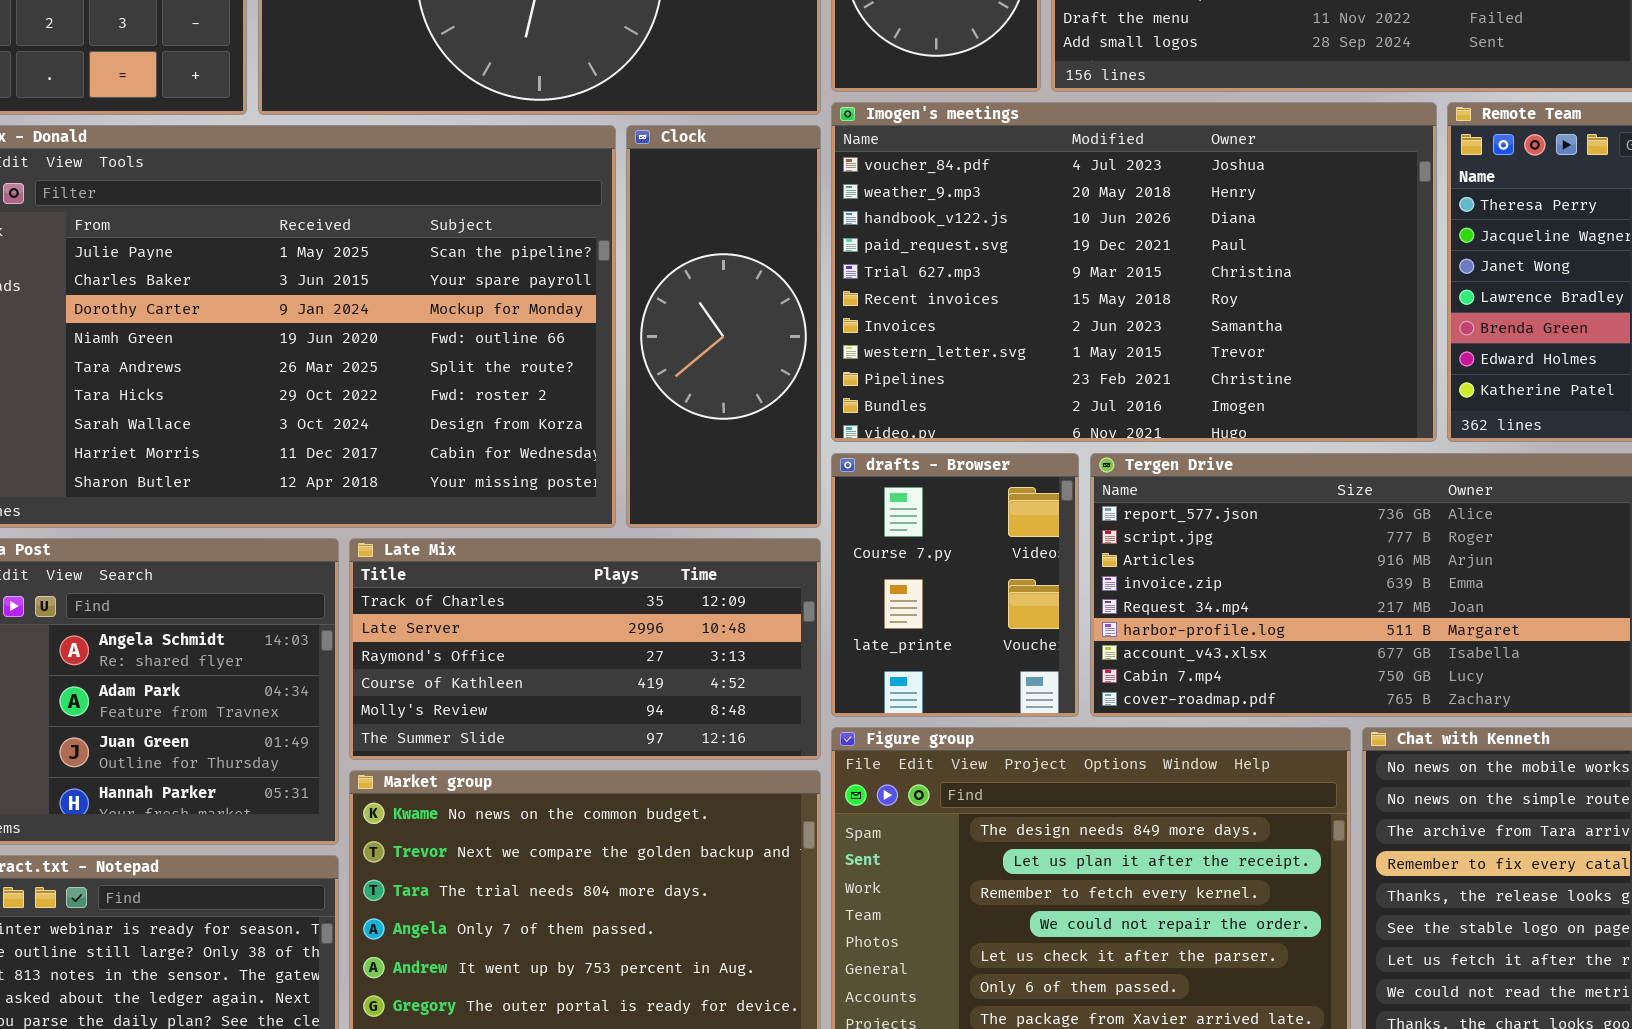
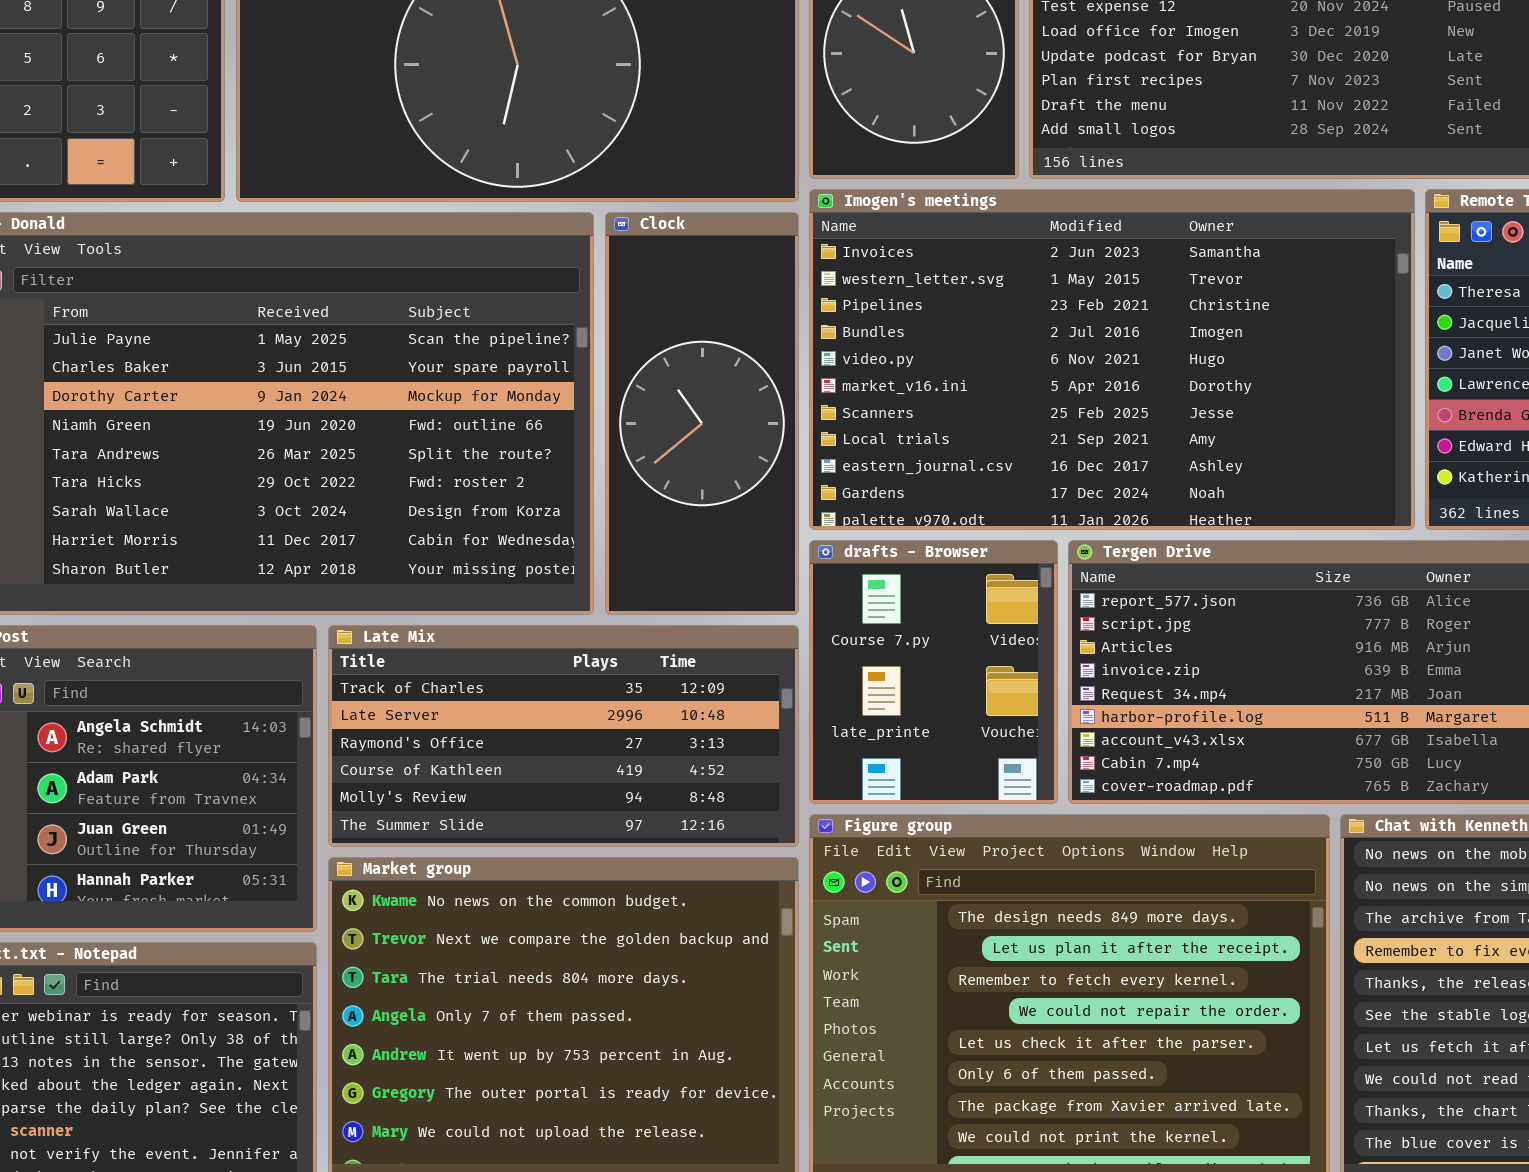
Imogen's meetings: [831,102,1437,442] -> [809,189,1415,530], scrolled down 6 rows

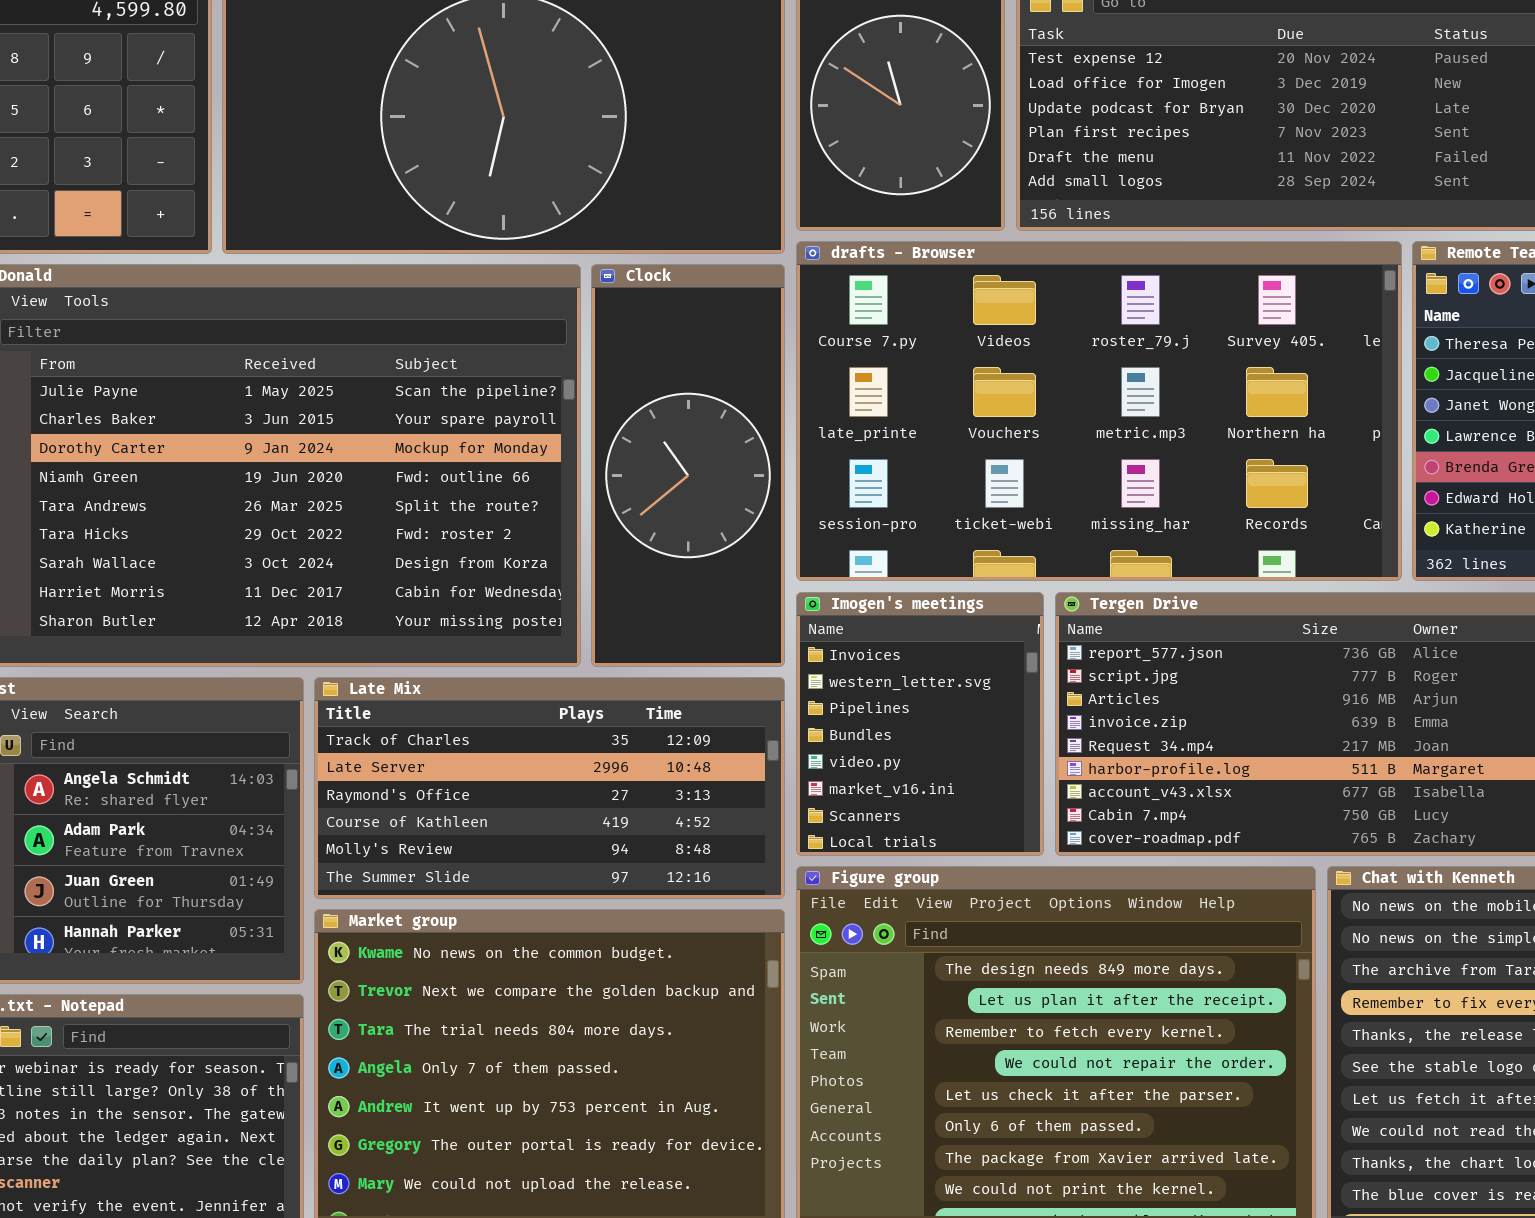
Imogen's meetings: [809,189,1415,530] -> [796,592,1044,856], moved, resized
drafts - Browser: [809,540,1058,804] -> [796,241,1402,581], moved, resized

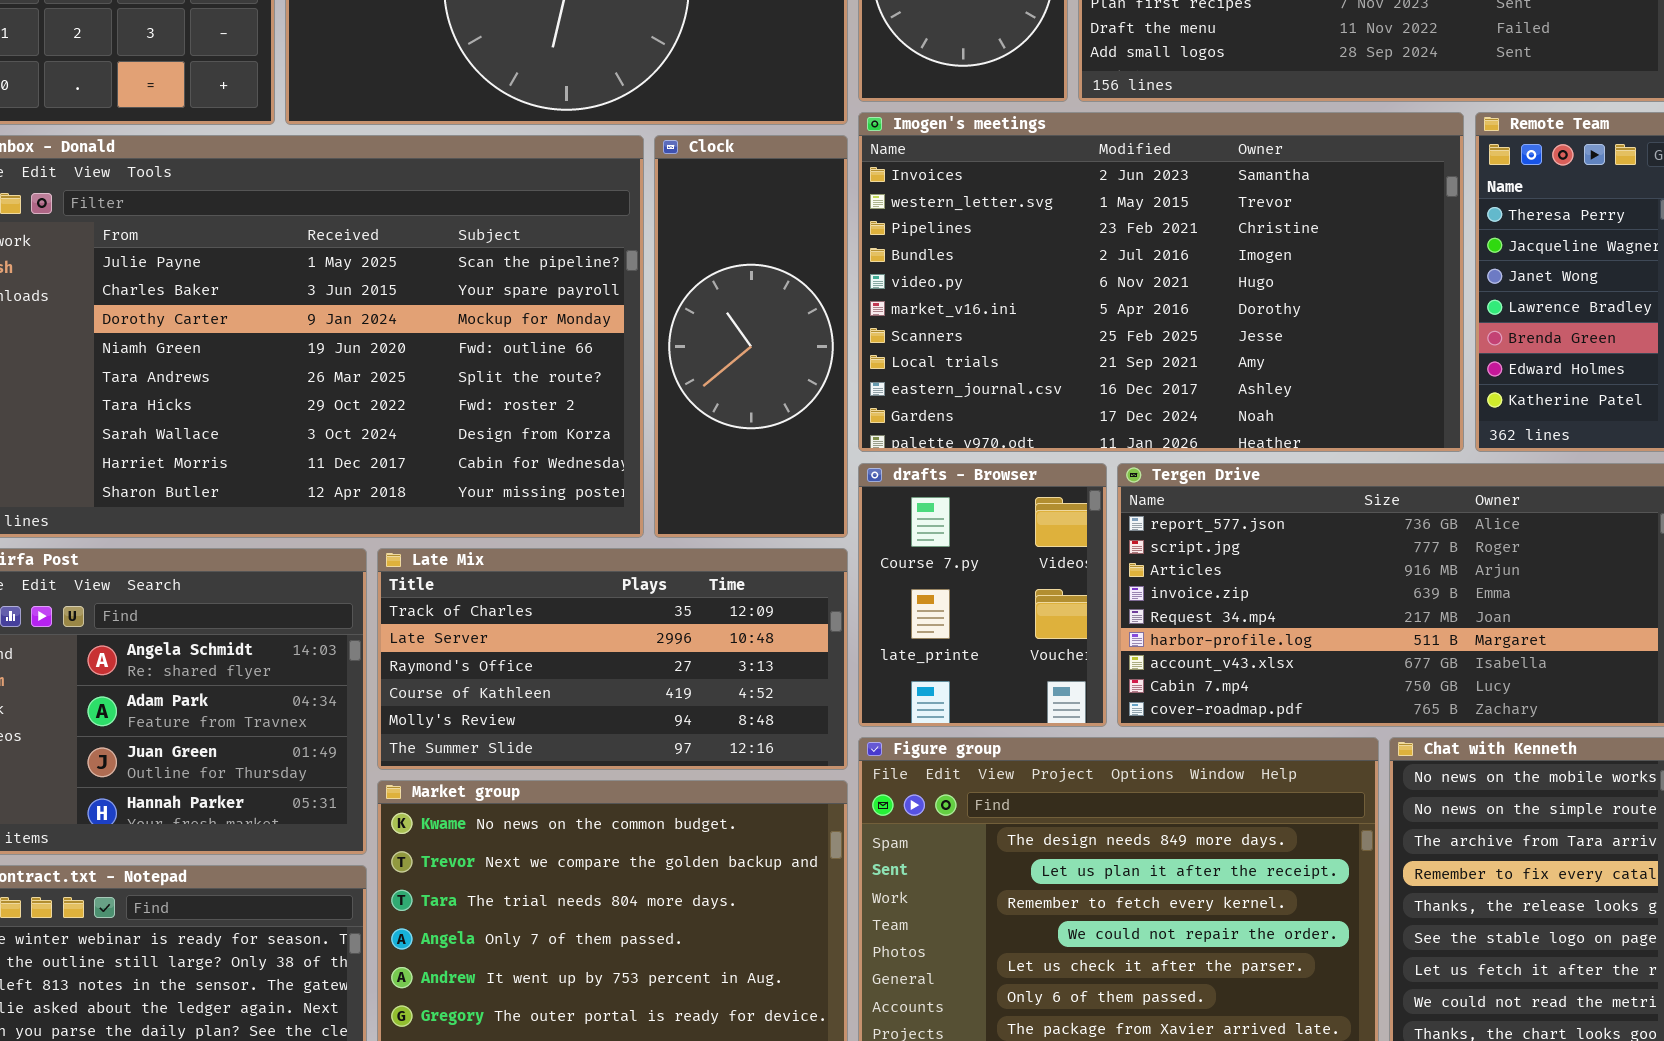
drafts - Browser: [796,241,1402,581] -> [858,463,1107,727], moved, resized
Imogen's meetings: [796,592,1044,856] -> [858,112,1464,452], moved, resized

